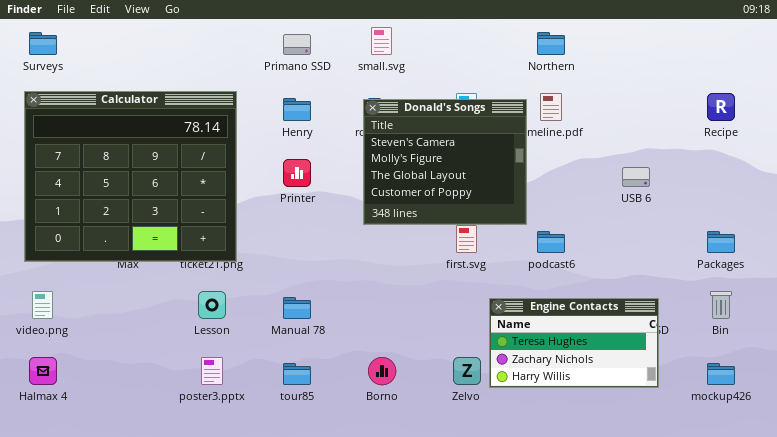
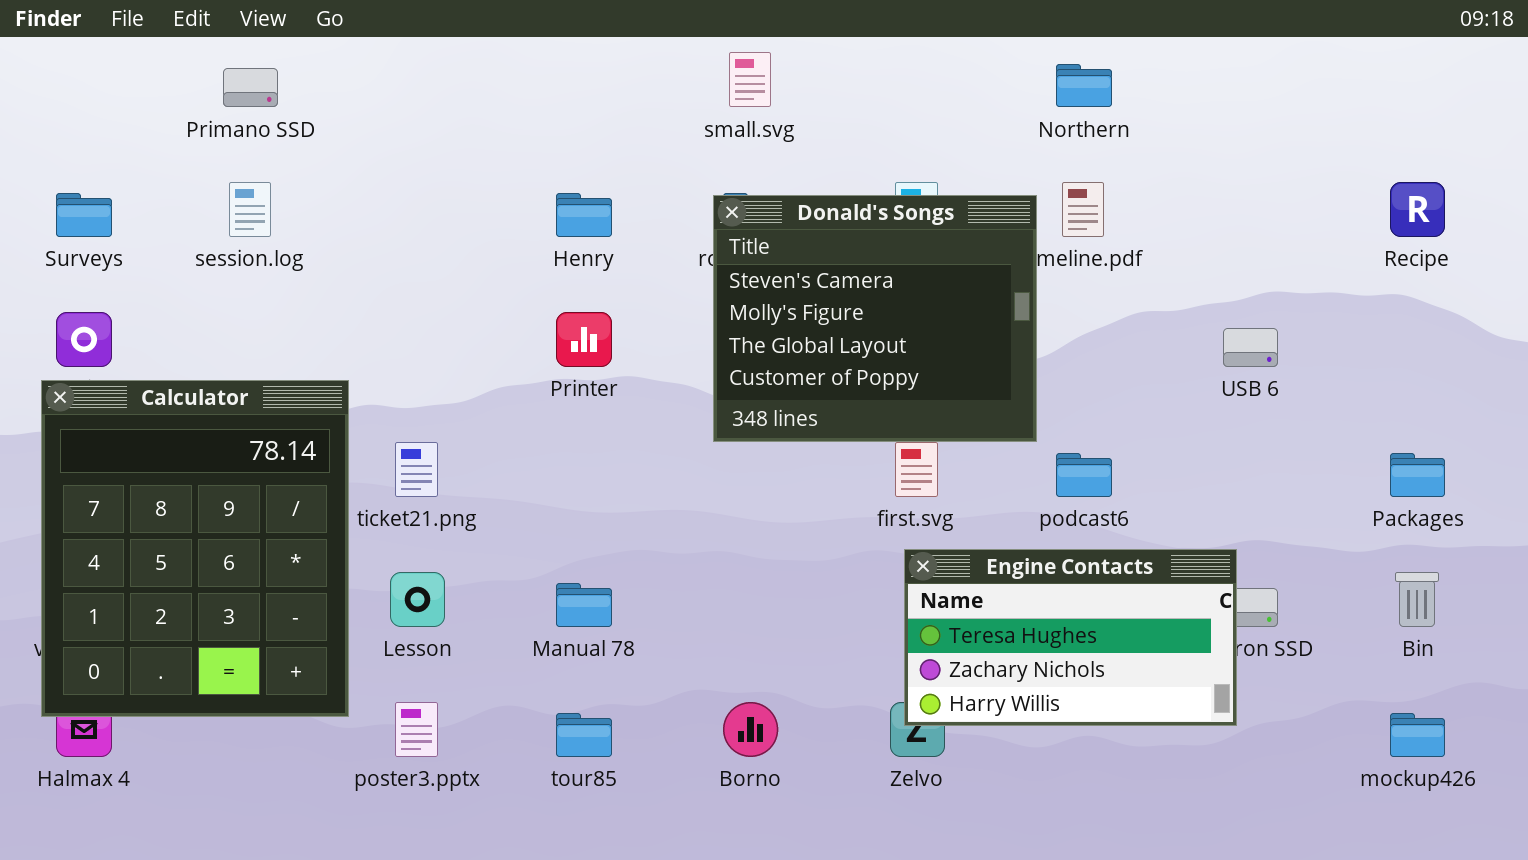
Surveys: [29,32,57,55] -> [56,193,112,237], moved
Primano SSD: [283,34,311,55] -> [223,68,278,107], moved
Calculator: [24,91,237,262] -> [41,380,349,717], moved, resized
Engine Contacts: [489,298,659,388] -> [904,549,1237,726], moved

